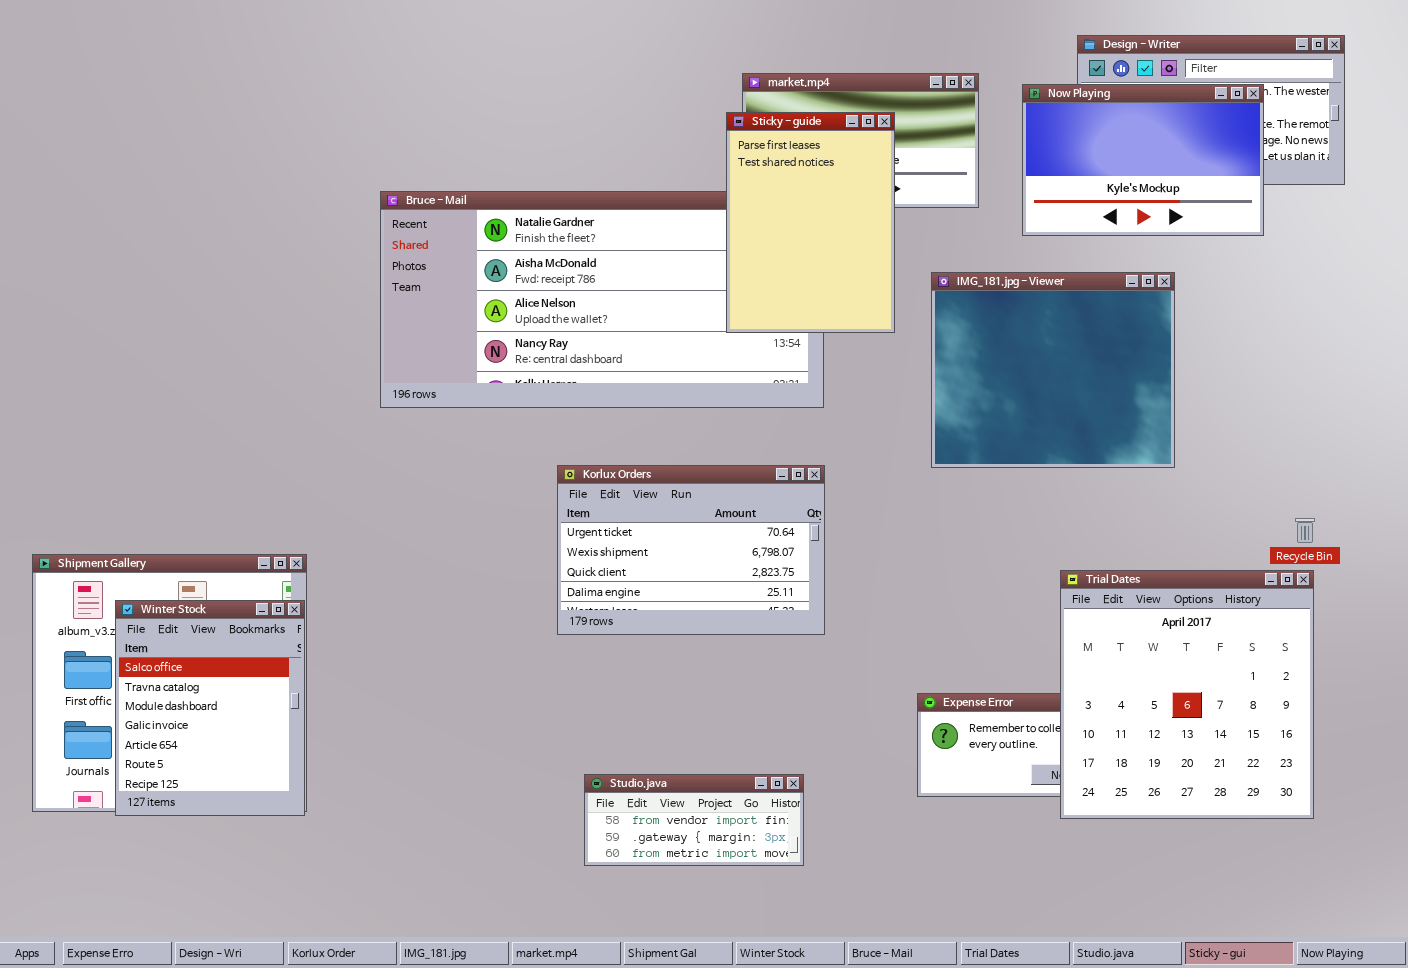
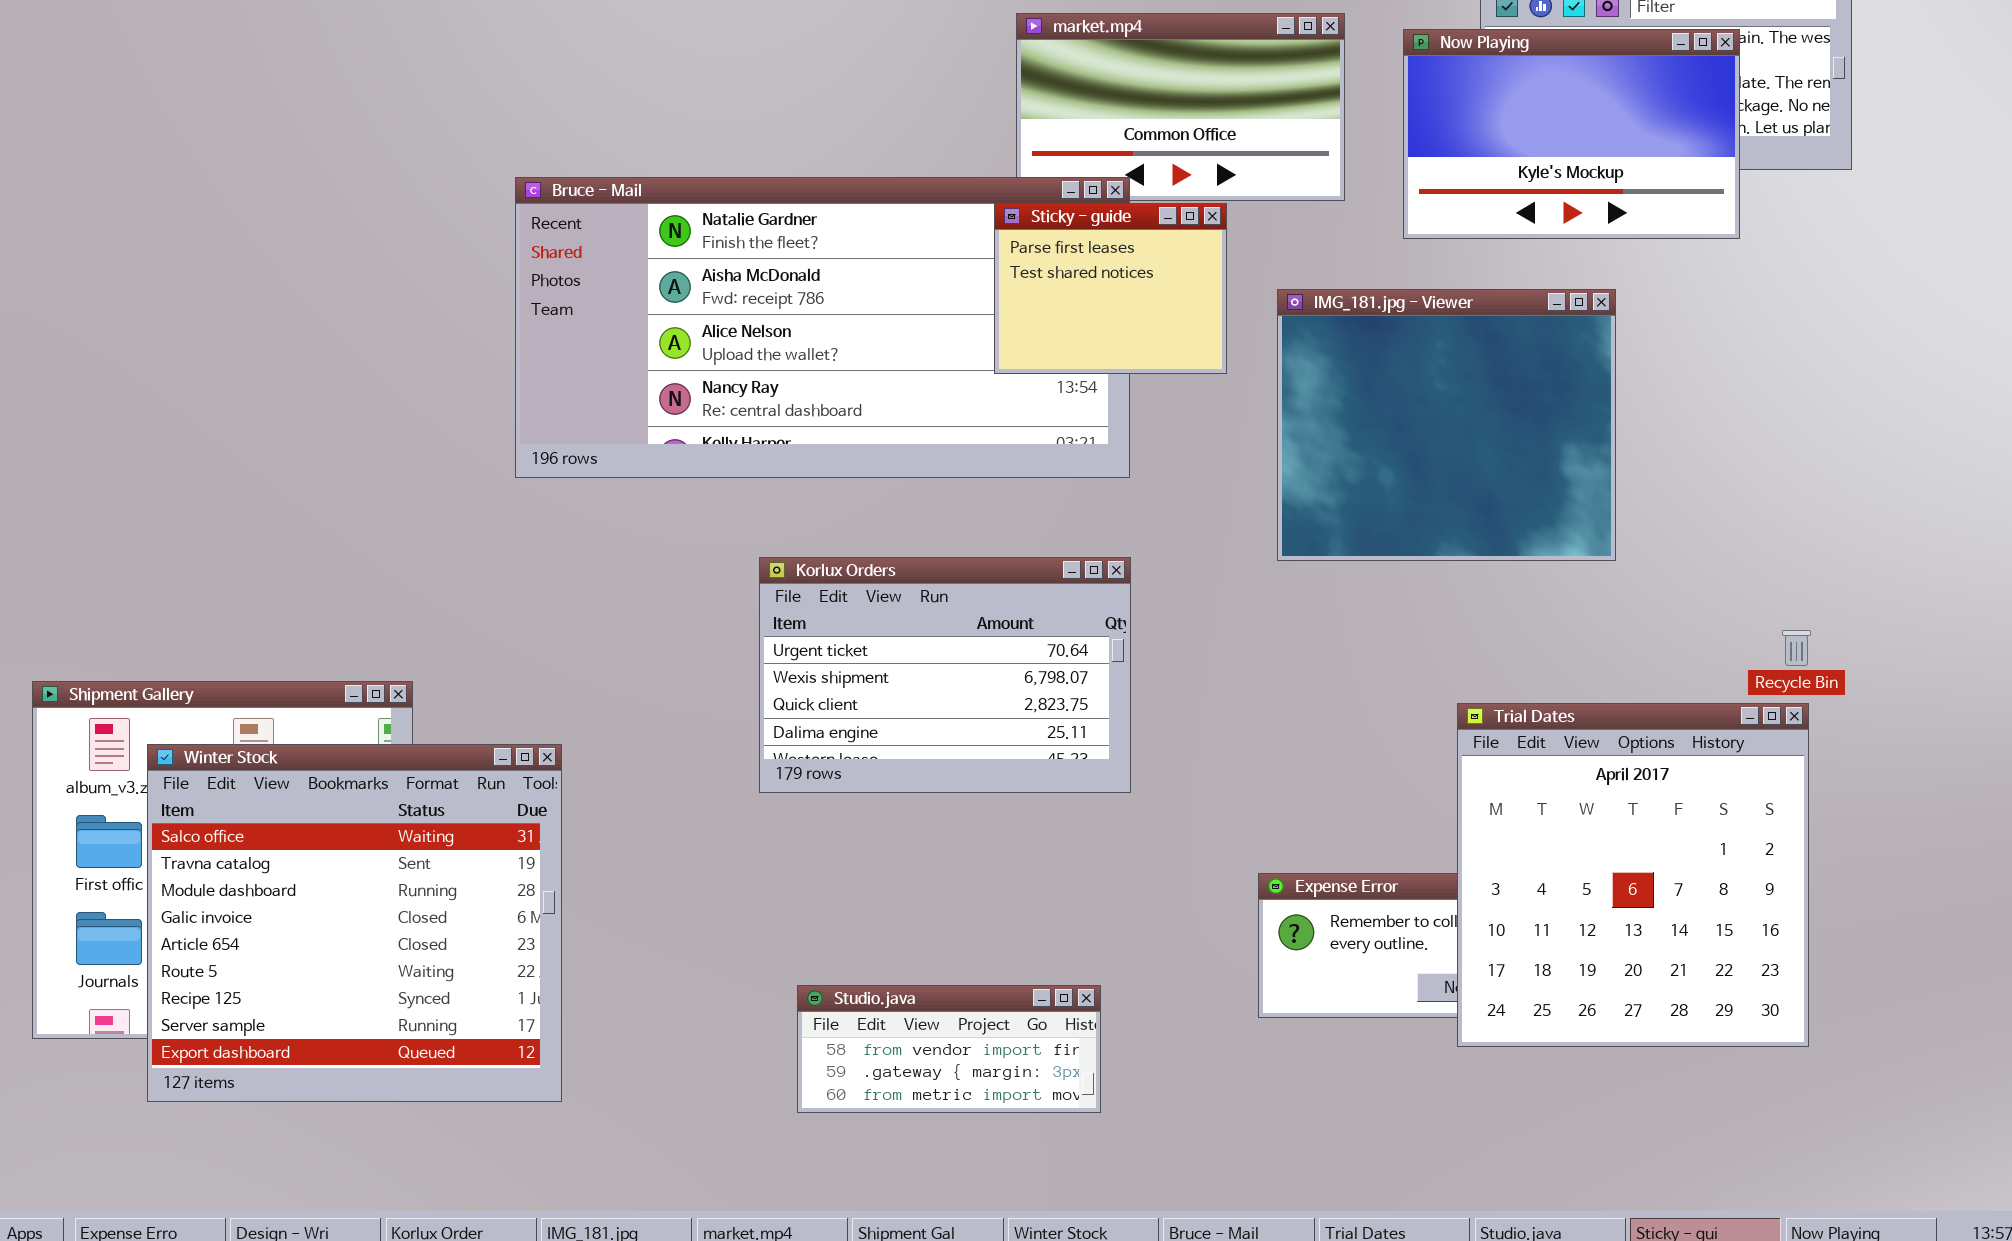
Sticky - guide: [726,112,895,333] -> [994,203,1227,374], resized
Winter Stock: [115,600,305,816] -> [147,744,562,1102], resized

